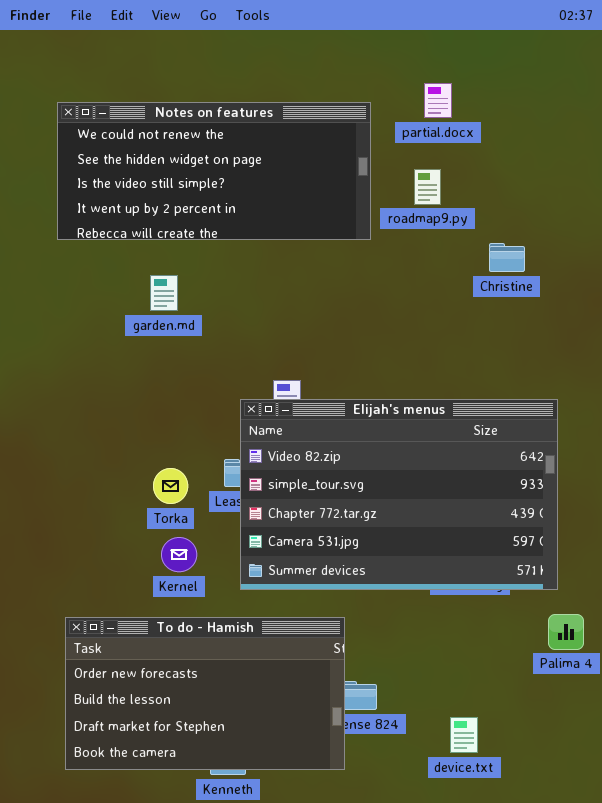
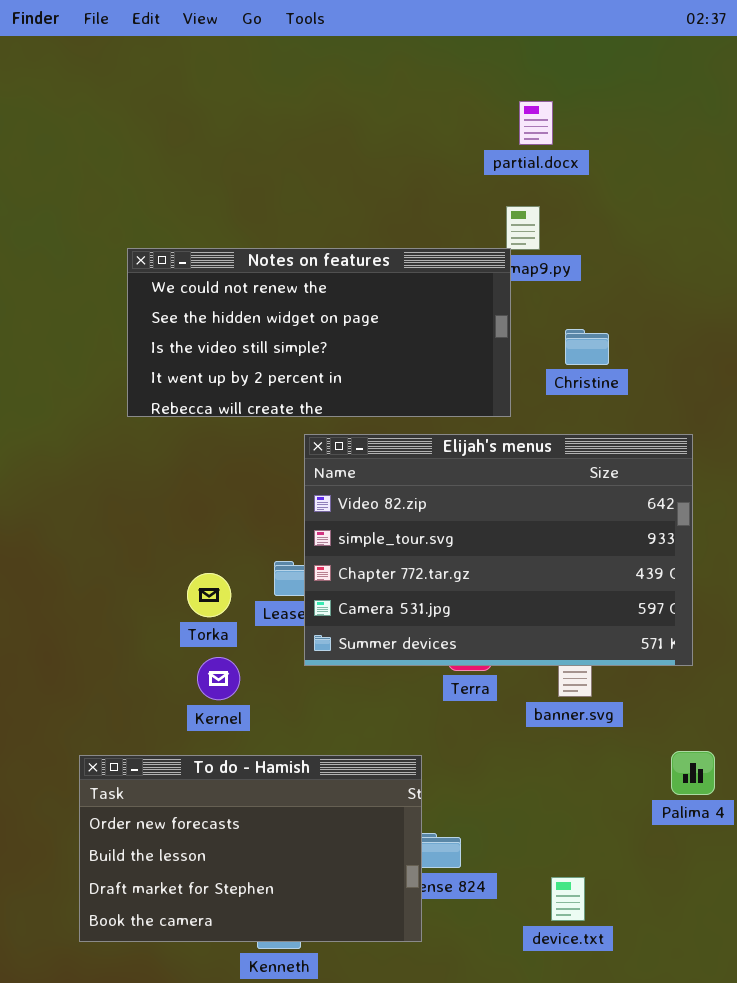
Notes on features: [57,102,371,240] -> [127,248,511,417], moved
Christine: [489,243,525,272] -> [565,329,609,365], moved
Elijah's menus: [240,399,558,590] -> [304,434,693,666], moved

